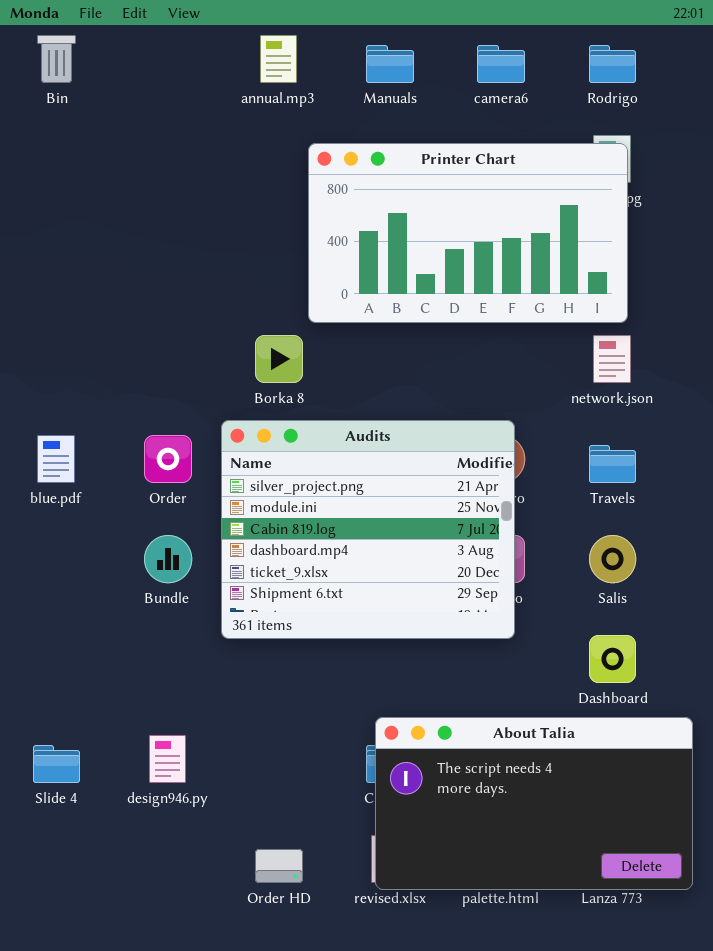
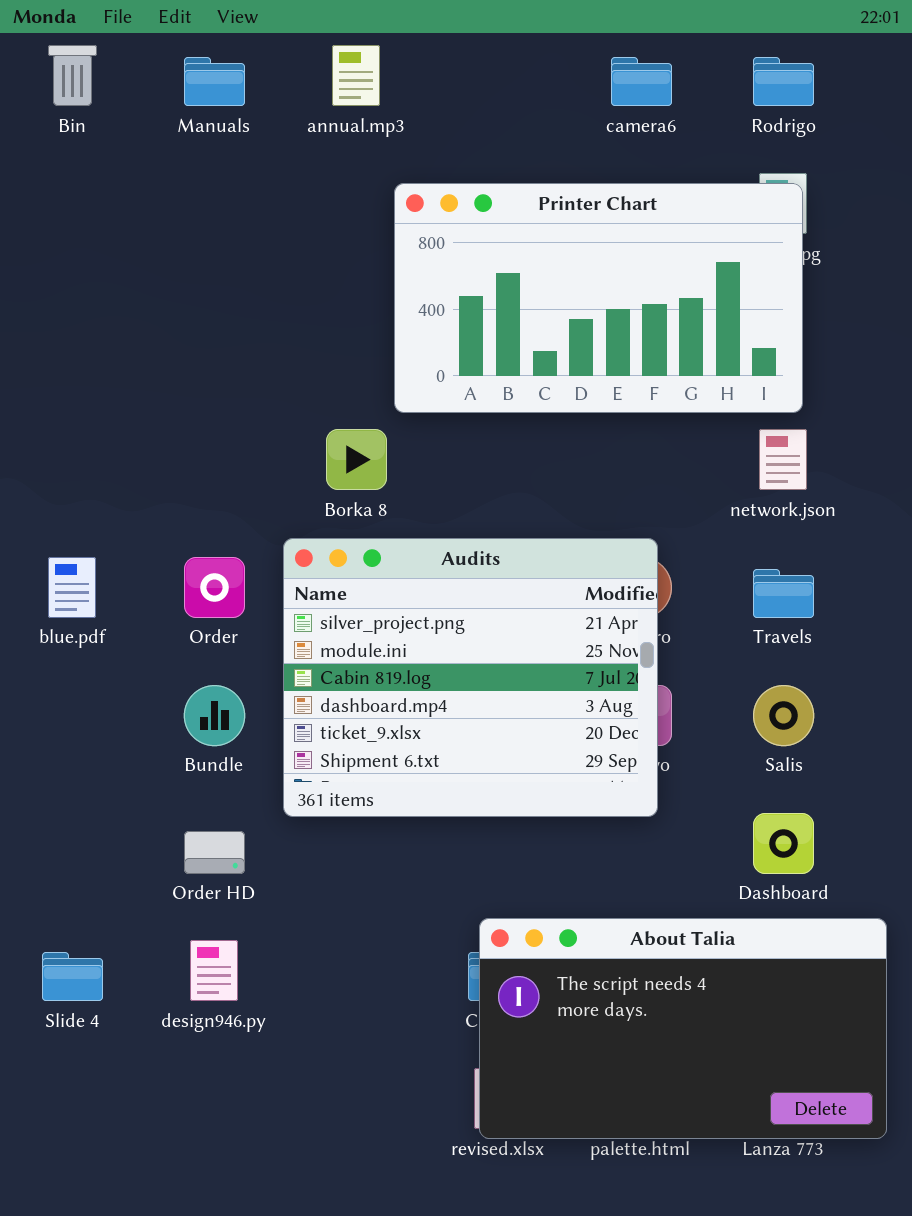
Manuals: [366,45,414,83] -> [184,57,245,106], moved
Order HD: [255,849,303,883] -> [184,831,245,874], moved

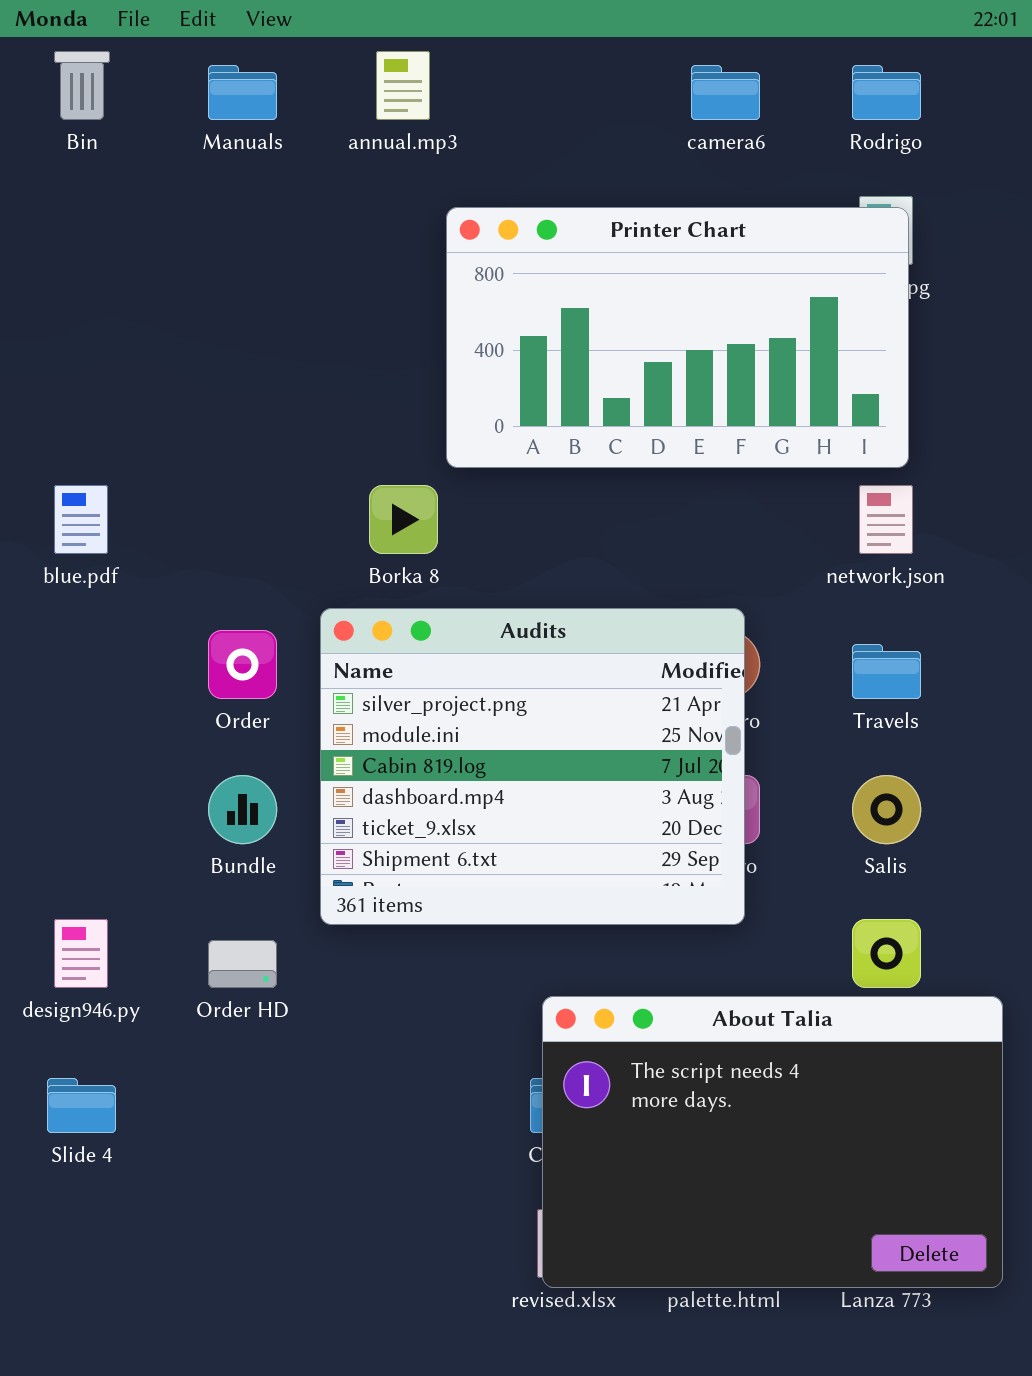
blue.pdf: [48,557,96,618] -> [54,485,108,554], moved
About Talia: [479,918,887,1139] -> [542,996,1003,1288], resized
design946.py: [190,940,238,1001] -> [54,919,108,988], moved

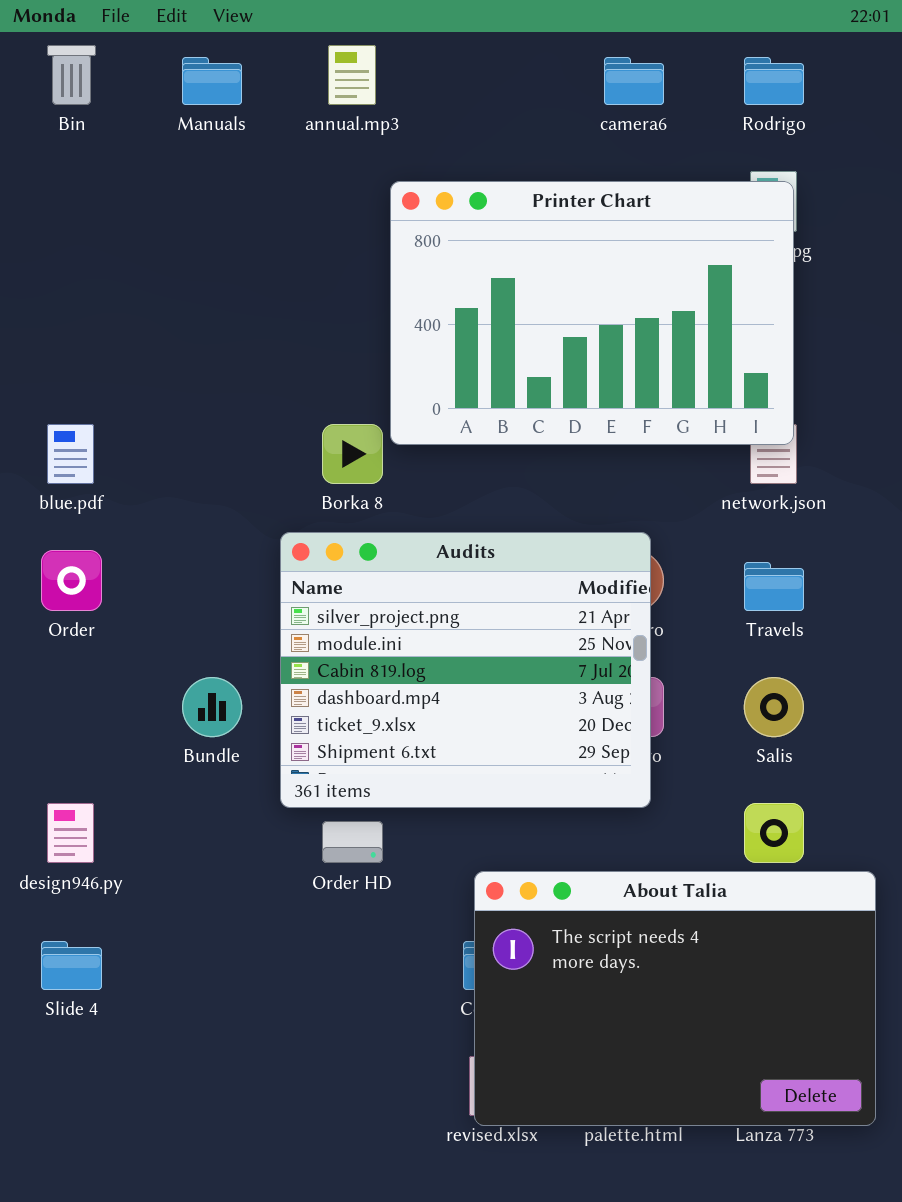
Printer Chart: [446,207,909,468] -> [390,181,794,445], resized
Order: [208,630,277,699] -> [41,550,102,611], moved
Order HD: [208,940,277,988] -> [322,821,383,863], moved

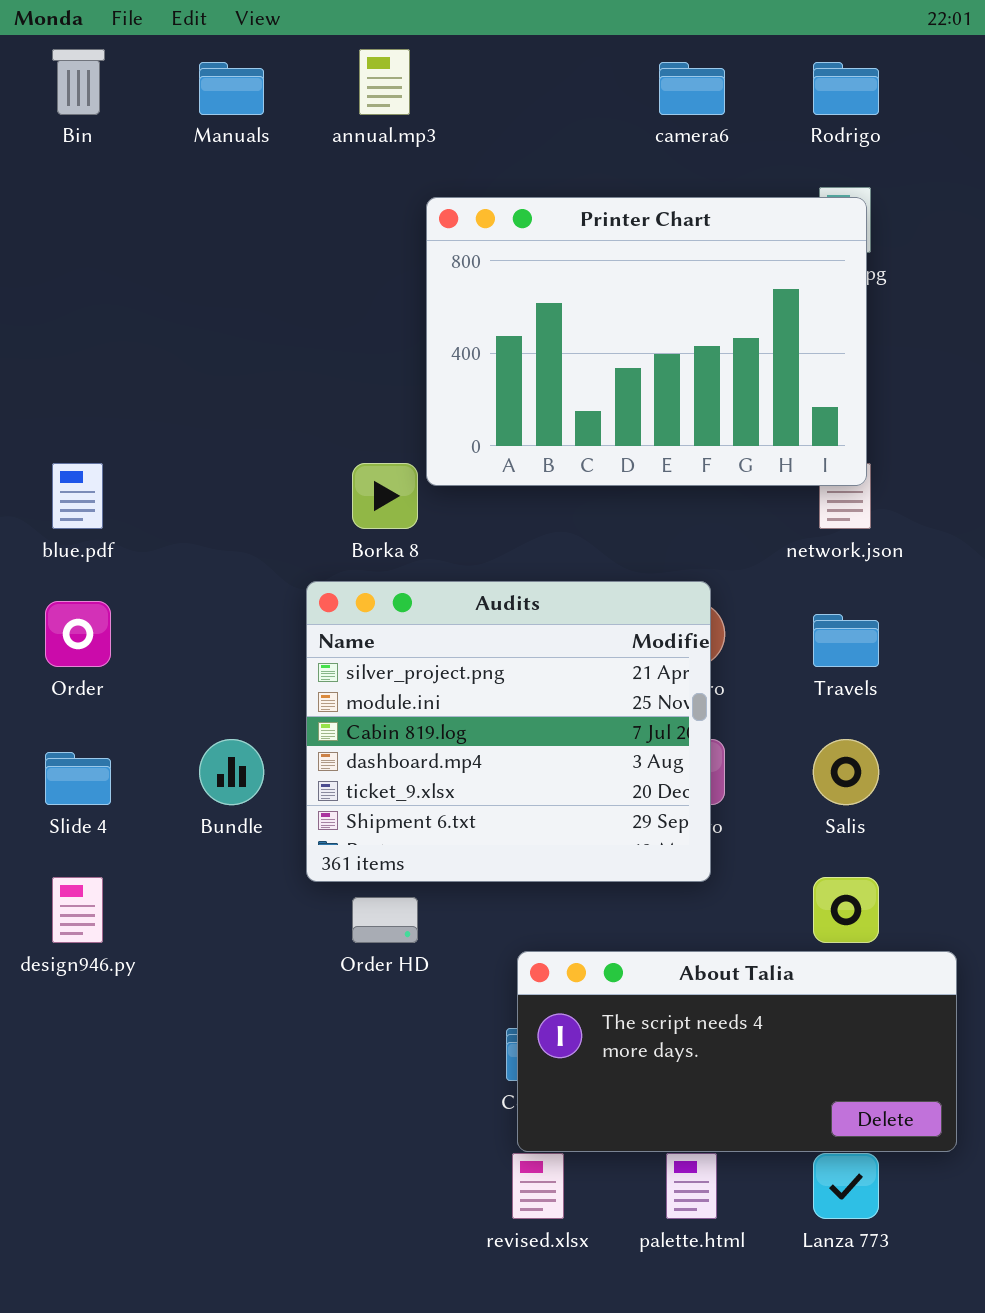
About Talia: [474,871,876,1126] -> [517,951,957,1152], resized
Slide 4: [41,941,102,990] -> [45,752,111,805], moved

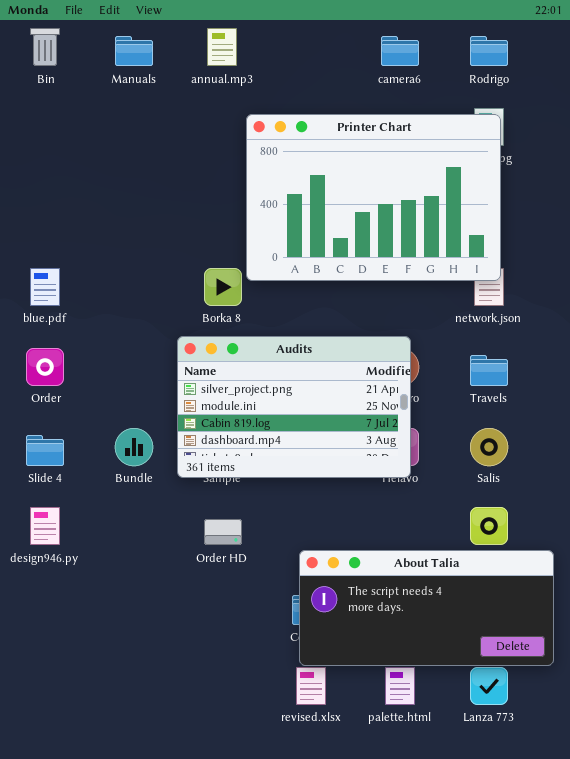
Audits: [306,581,711,882] -> [177,336,411,478], resized

